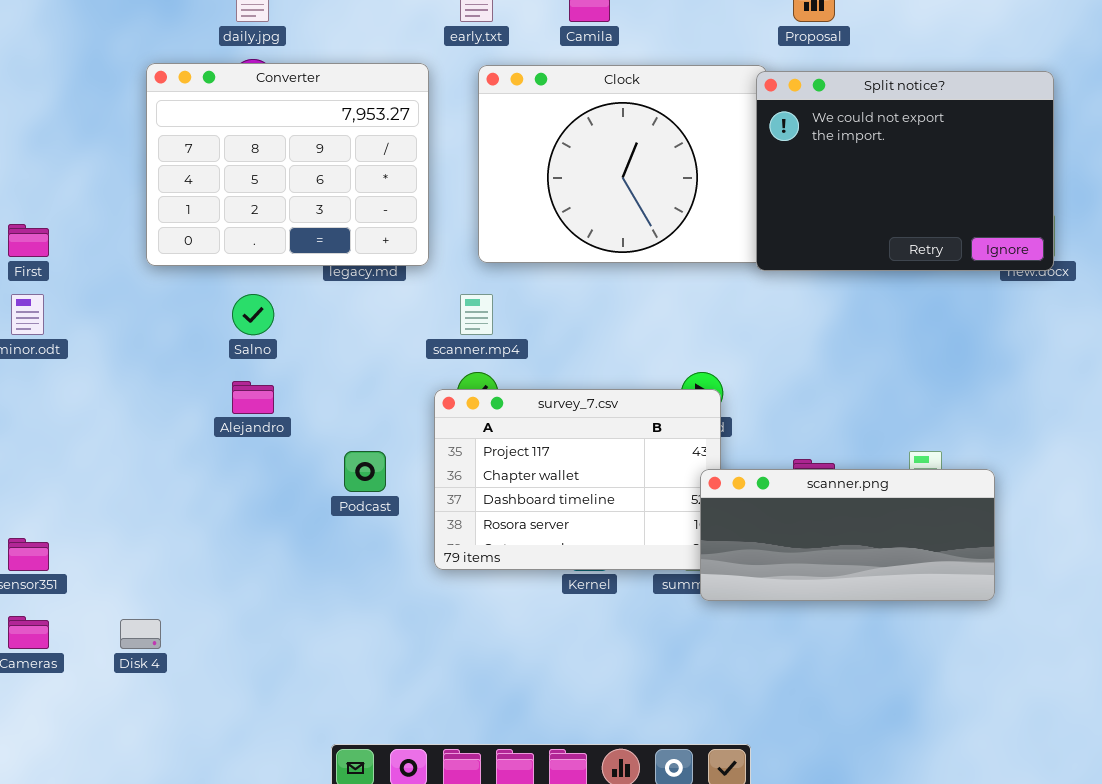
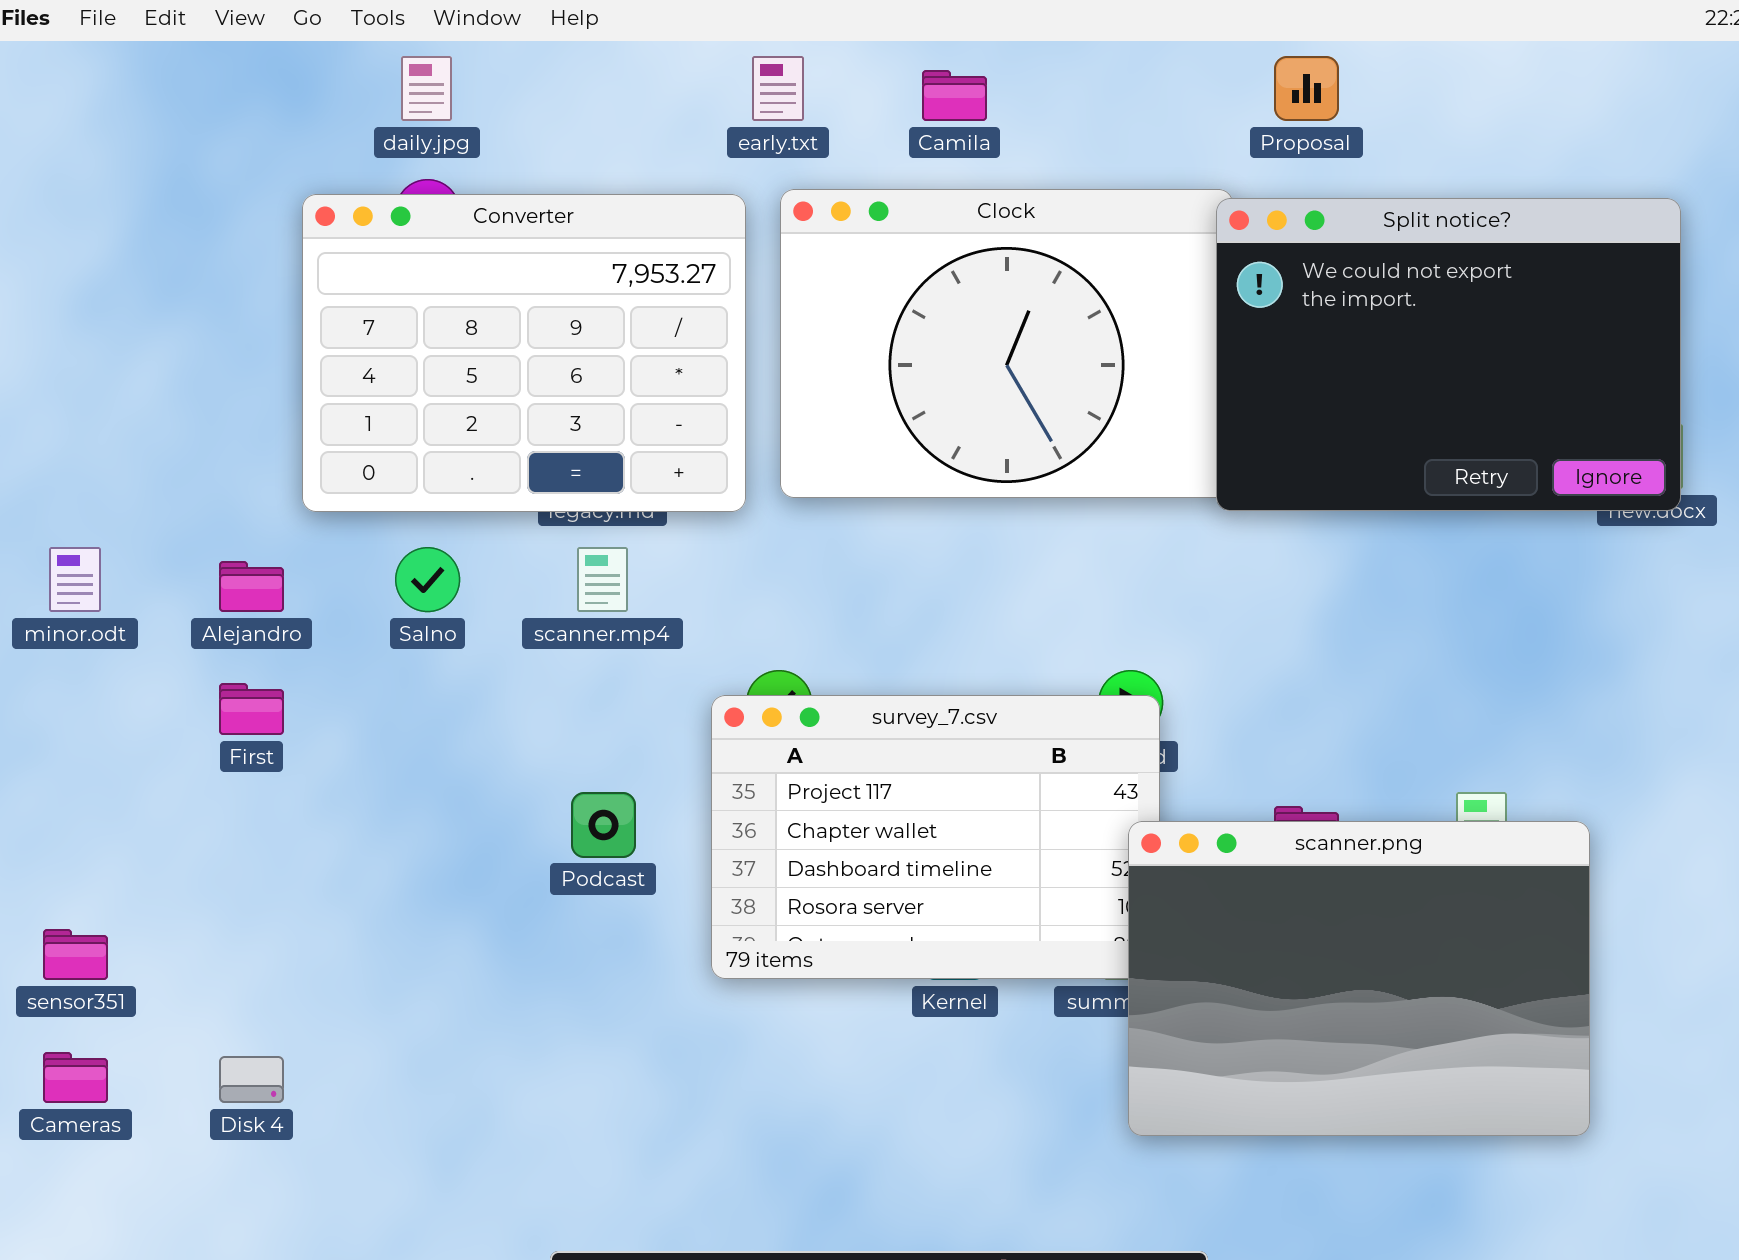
Converter: [146,63,429,266] -> [302,194,746,512], moved
First: [8,224,49,257] -> [219,683,284,735], moved
scanner.mp4: [460,294,493,335] -> [577,547,628,612], moved
Alejandro: [232,381,274,414] -> [219,561,284,612], moved
scanner.png: [700,469,995,601] -> [1128,821,1590,1136], resized

